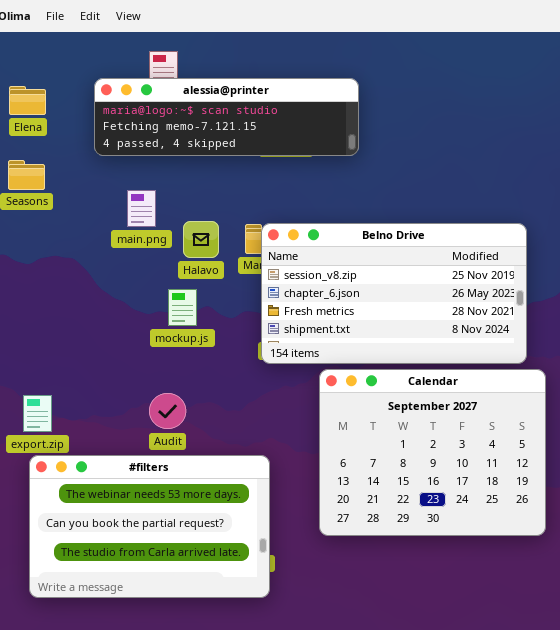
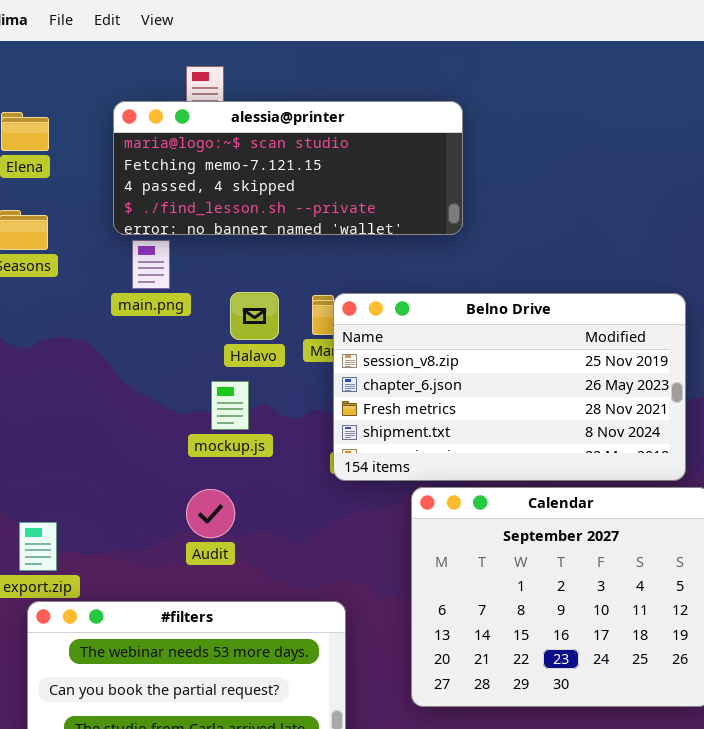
alessia@printer: [94,78,359,156] -> [113,101,463,235], resized
main.png: [127,190,156,227] -> [132,240,170,289], moved
Audit: [149,393,186,429] -> [186,489,235,538], moved

